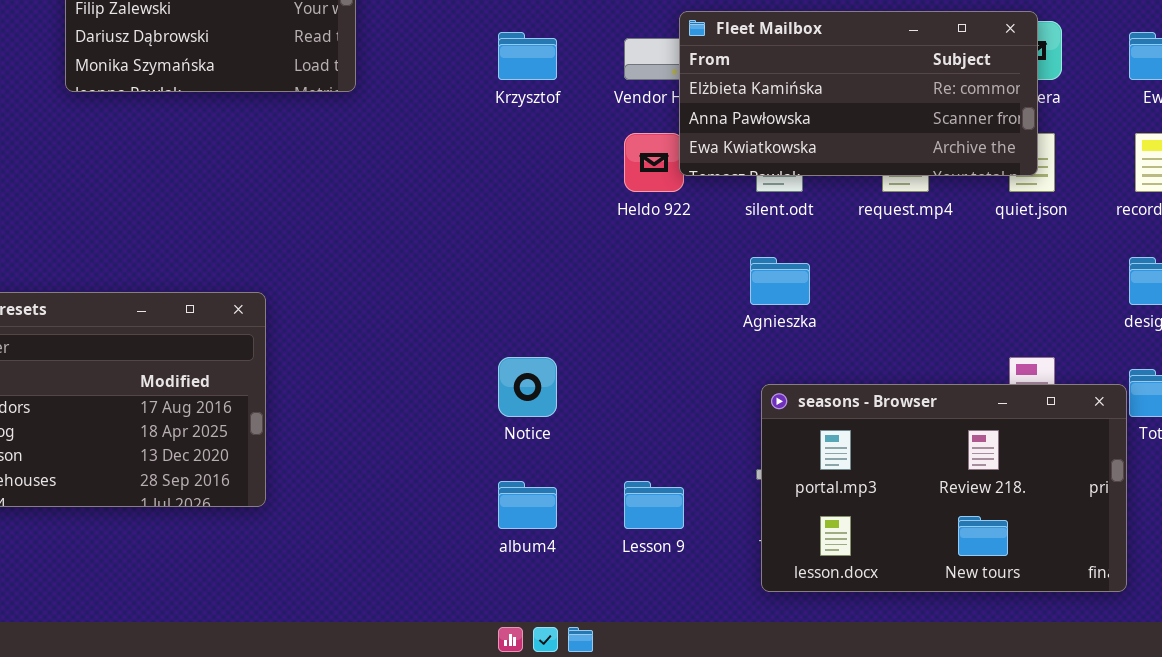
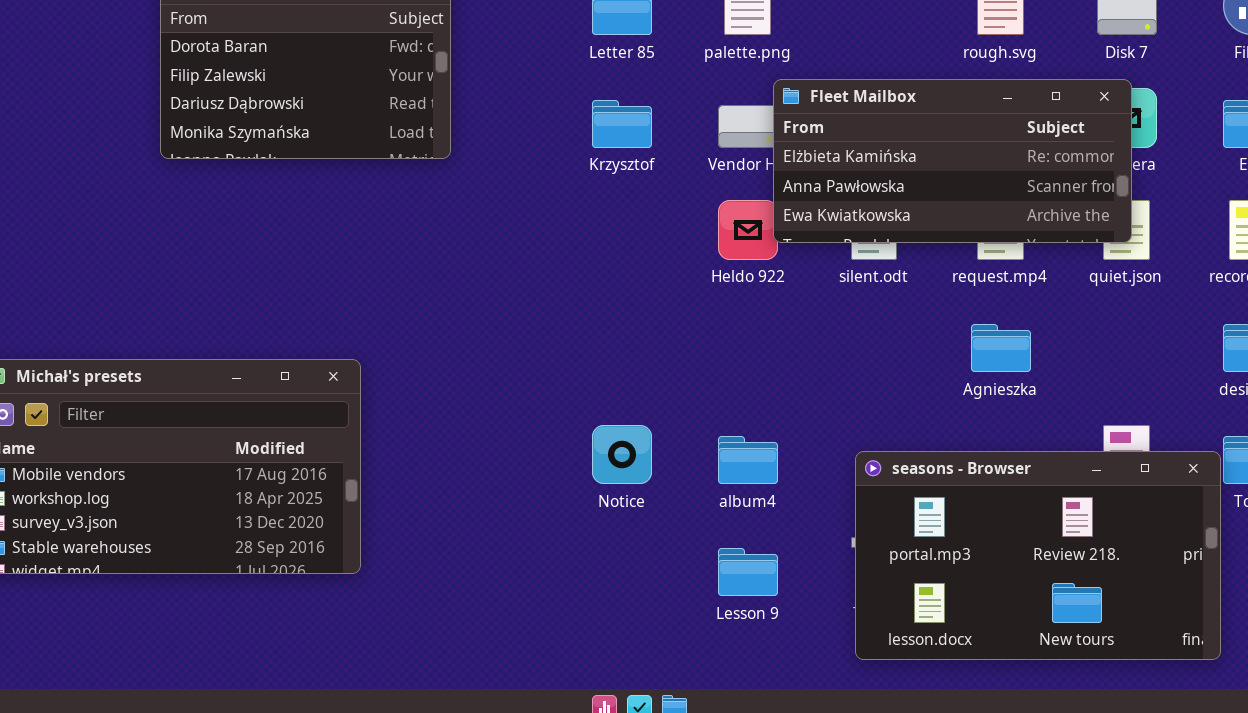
Agnieszka: [750,257,810,305] -> [971,324,1031,372], moved
album4: [498,481,557,529] -> [718,436,778,484], moved

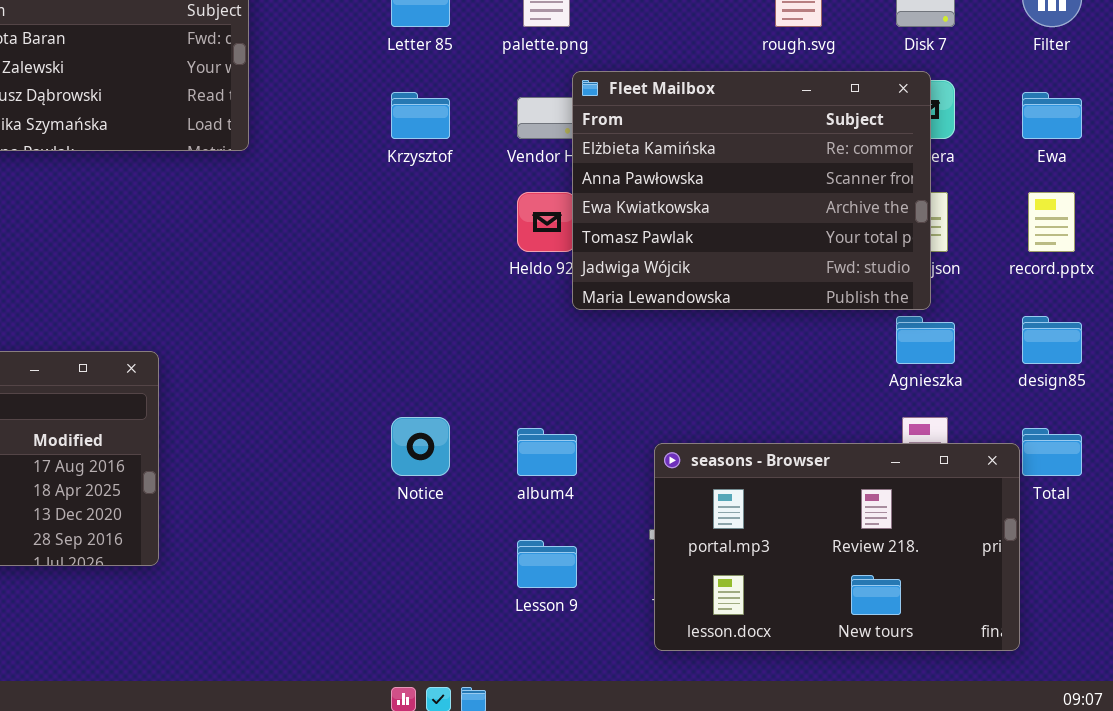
Fleet Mailbox: [773,79,1132,243] -> [572,71,931,310], resized
Agnieszka: [971,324,1031,372] -> [896,316,955,364], moved

